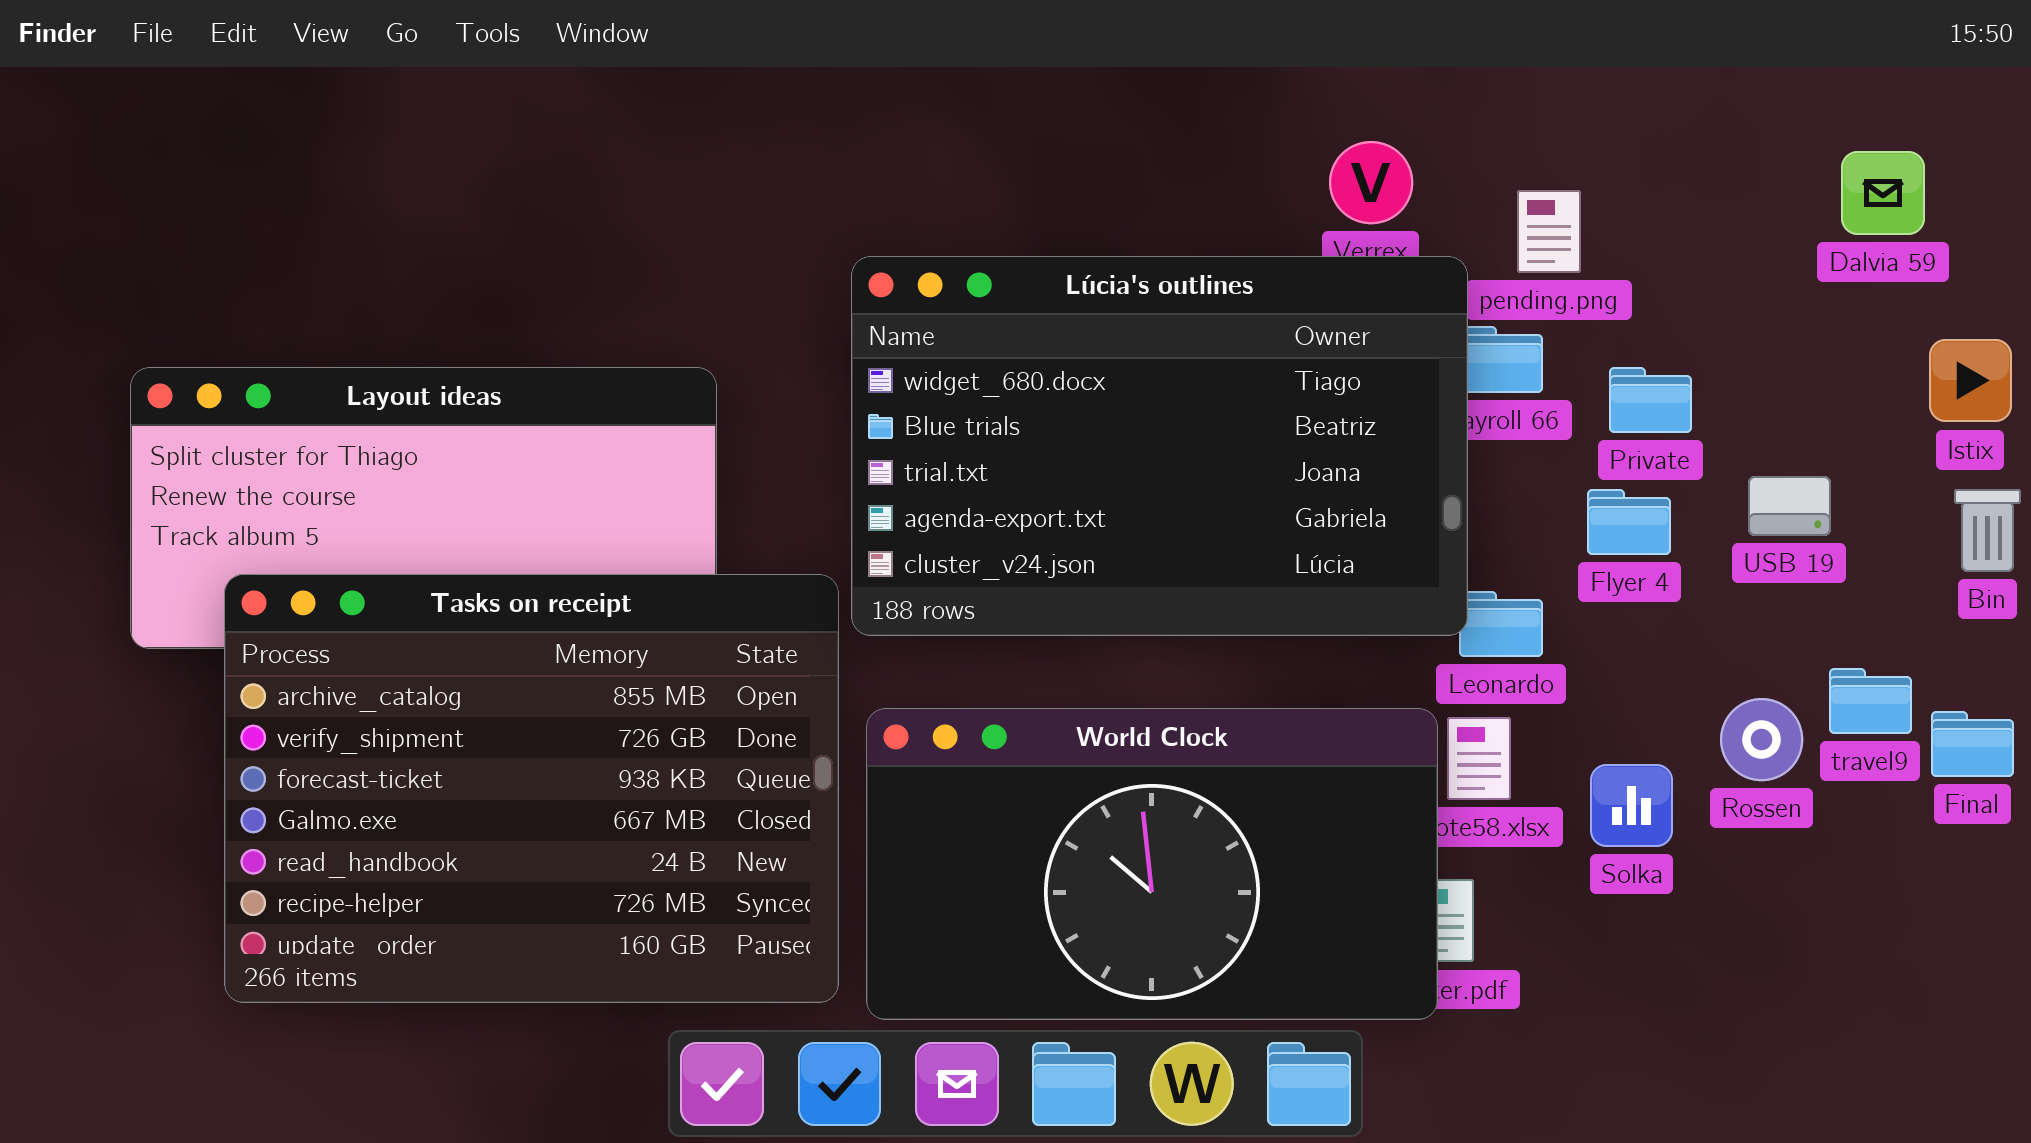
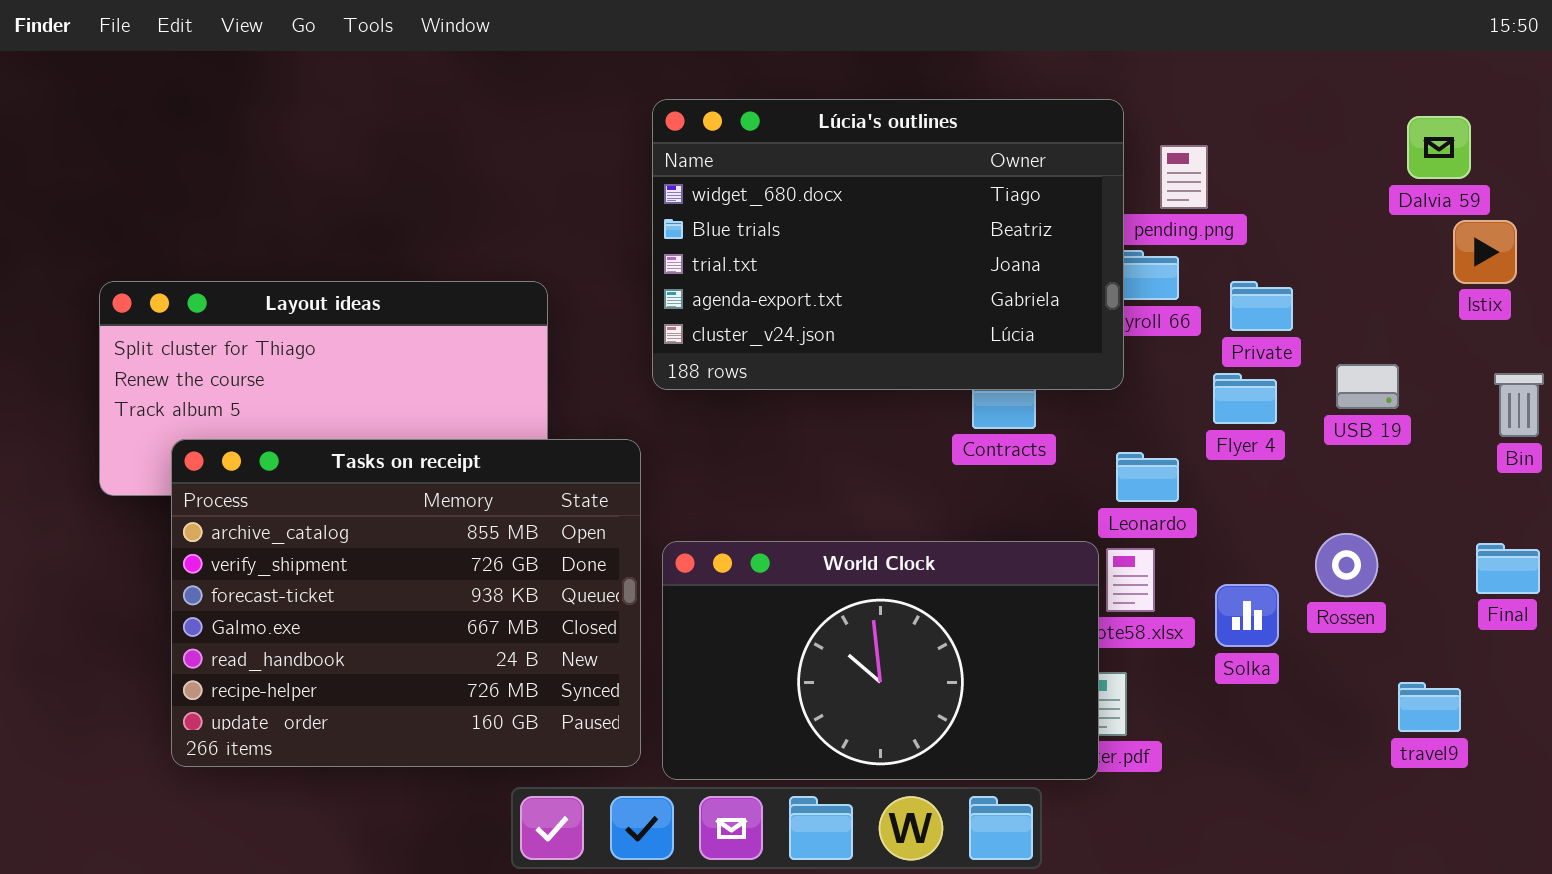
Lúcia's outlines: [851,256,1468,636] -> [652,99,1124,390], moved
Istix: [1929,339,2012,422] -> [1453,220,1517,284], moved
travel9: [1829,668,1912,734] -> [1398,682,1461,732], moved

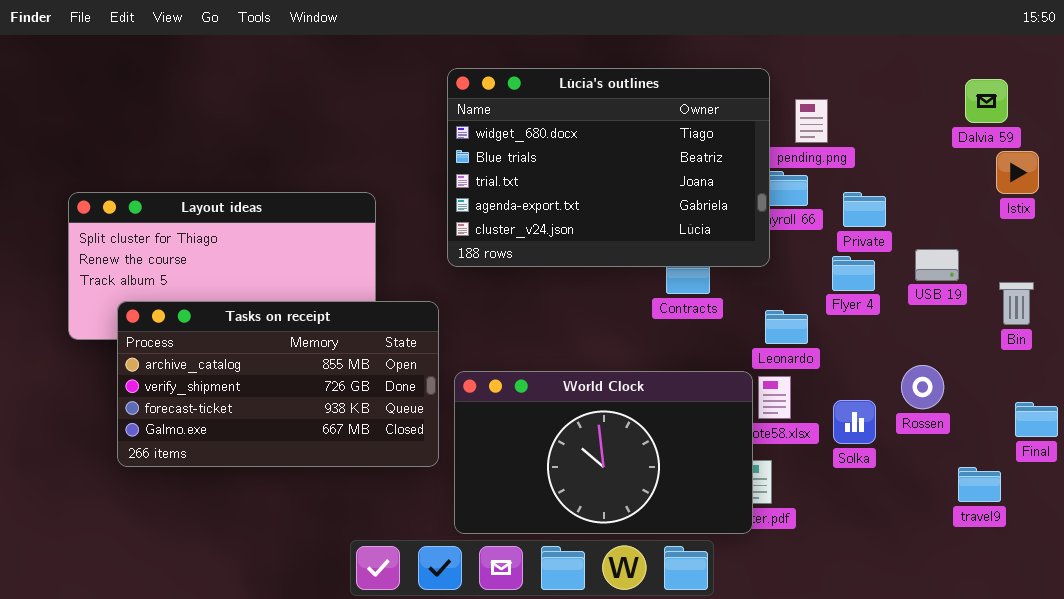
Bin: [1494,373,1544,437] -> [999,282,1034,325], moved
Tasks on receipt: [171,439,641,767] -> [117,301,439,467], resized
Final: [1476,543,1540,594] -> [1015,402,1058,437], moved

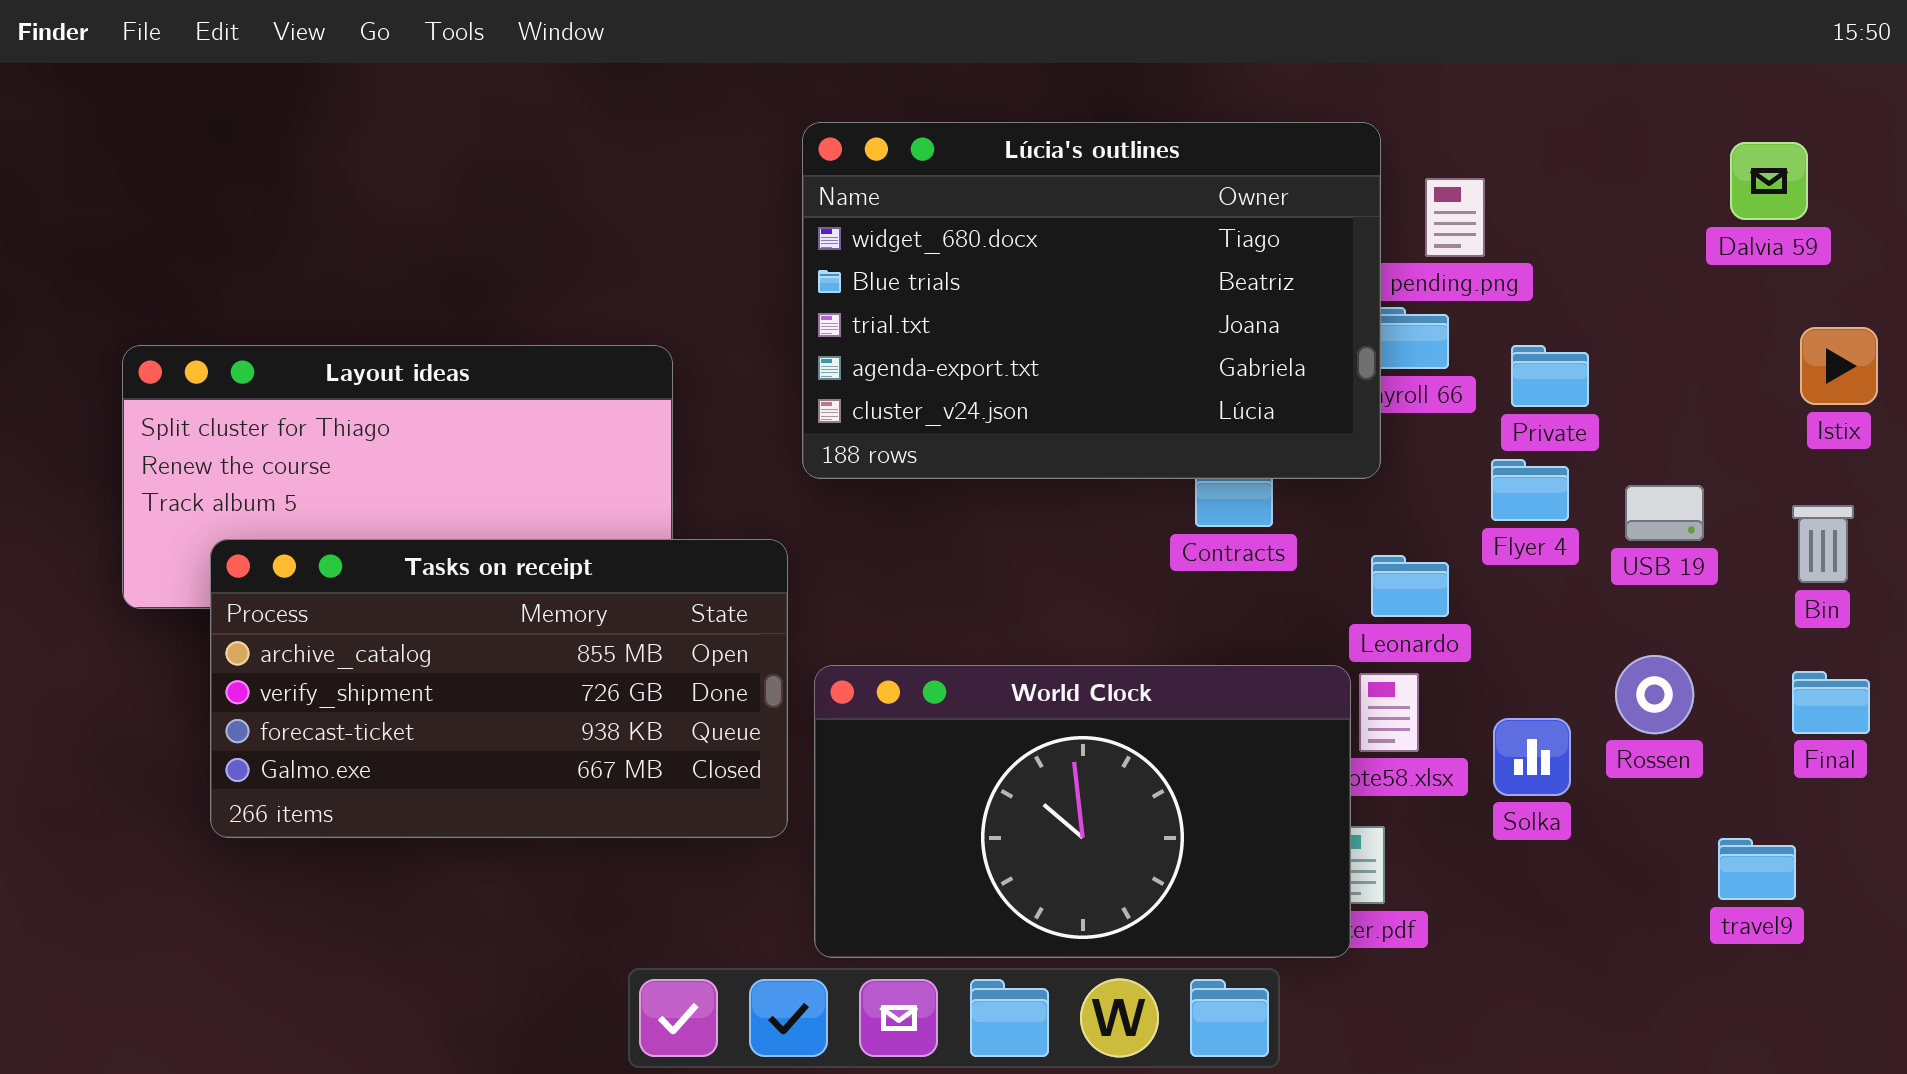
Istix: [996,151,1039,194] -> [1800,327,1878,405], moved
USB 19: [915,249,959,281] -> [1625,485,1704,541], moved
Final: [1015,402,1058,437] -> [1792,671,1870,734], moved

